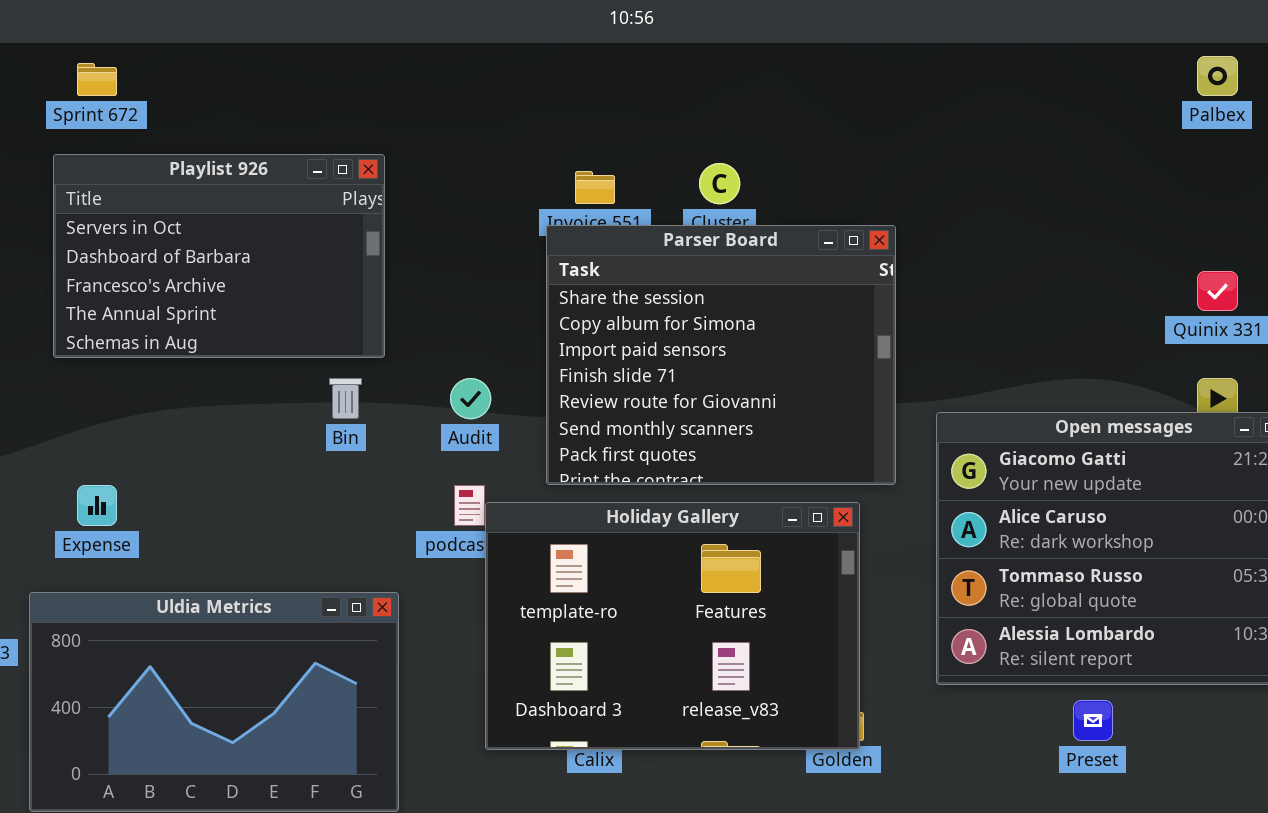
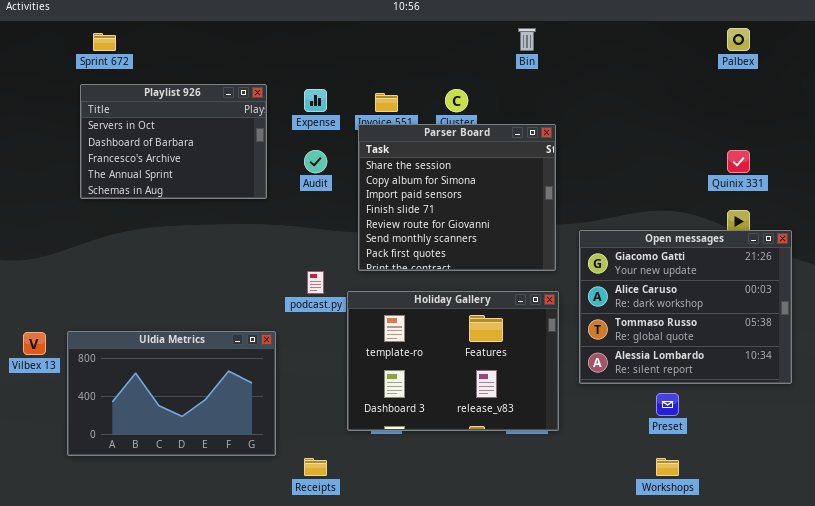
Bin: [329,378,362,419] -> [518,28,536,51], moved
Audit: [450,378,491,419] -> [304,150,327,173], moved
Expense: [77,485,117,526] -> [304,89,327,112], moved
Holiday Gallery: [485,502,860,750] -> [347,291,559,431], moved

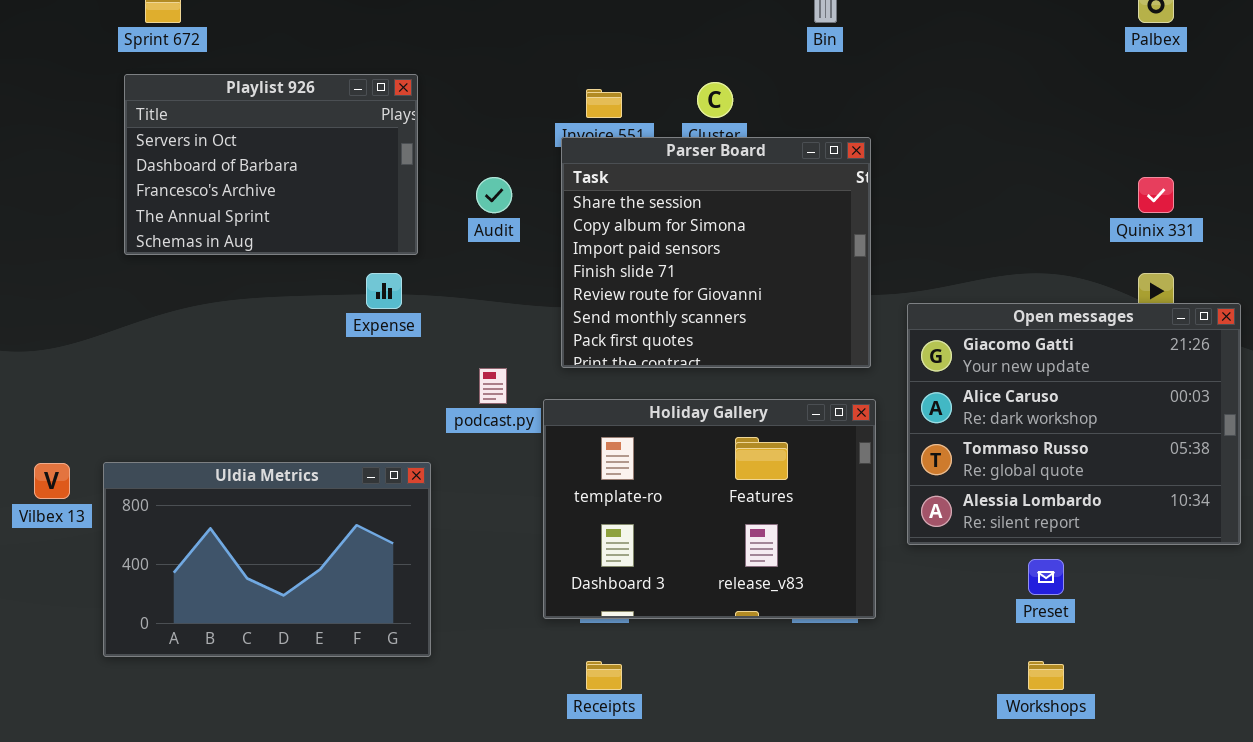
Expense: [304,89,327,112] -> [366,273,402,309], moved
Receipts: [304,458,327,476] -> [586,661,622,690], moved

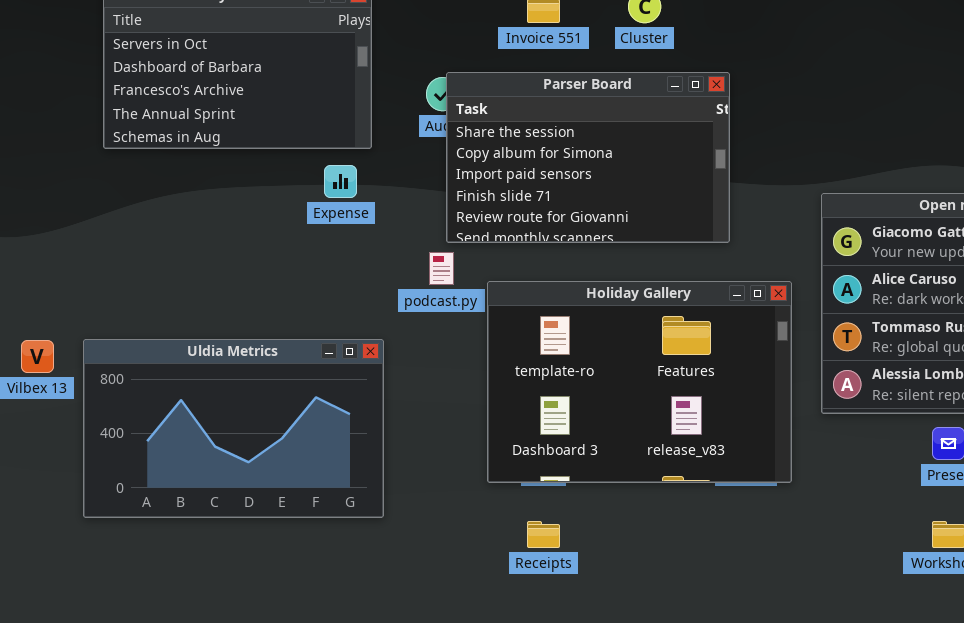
Parser Board: [561,137,871,368] -> [446,72,730,243], moved, resized

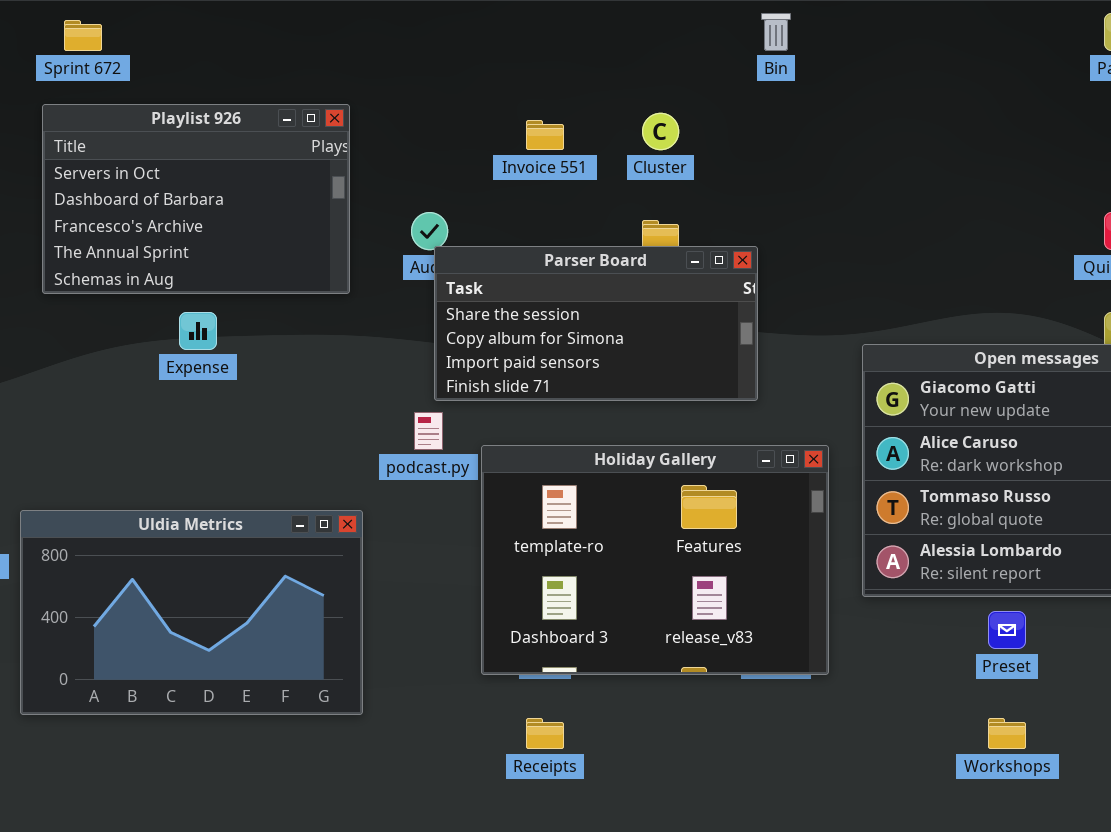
Parser Board: [446,72,730,243] -> [434,246,758,401], resized
Expense: [324,165,357,198] -> [179,312,217,350], moved

